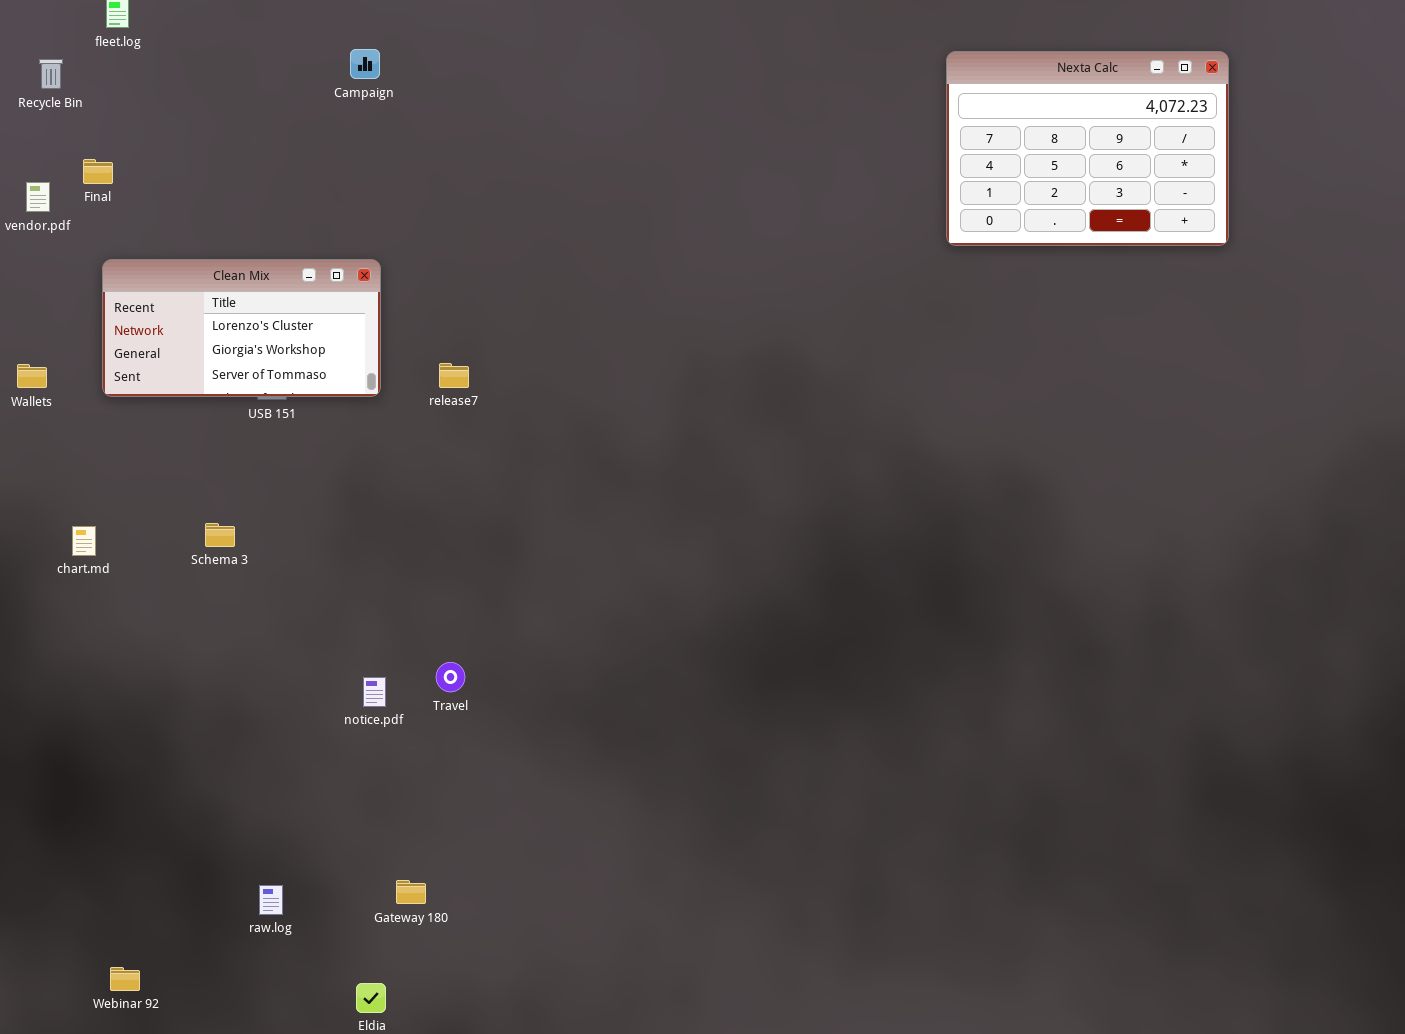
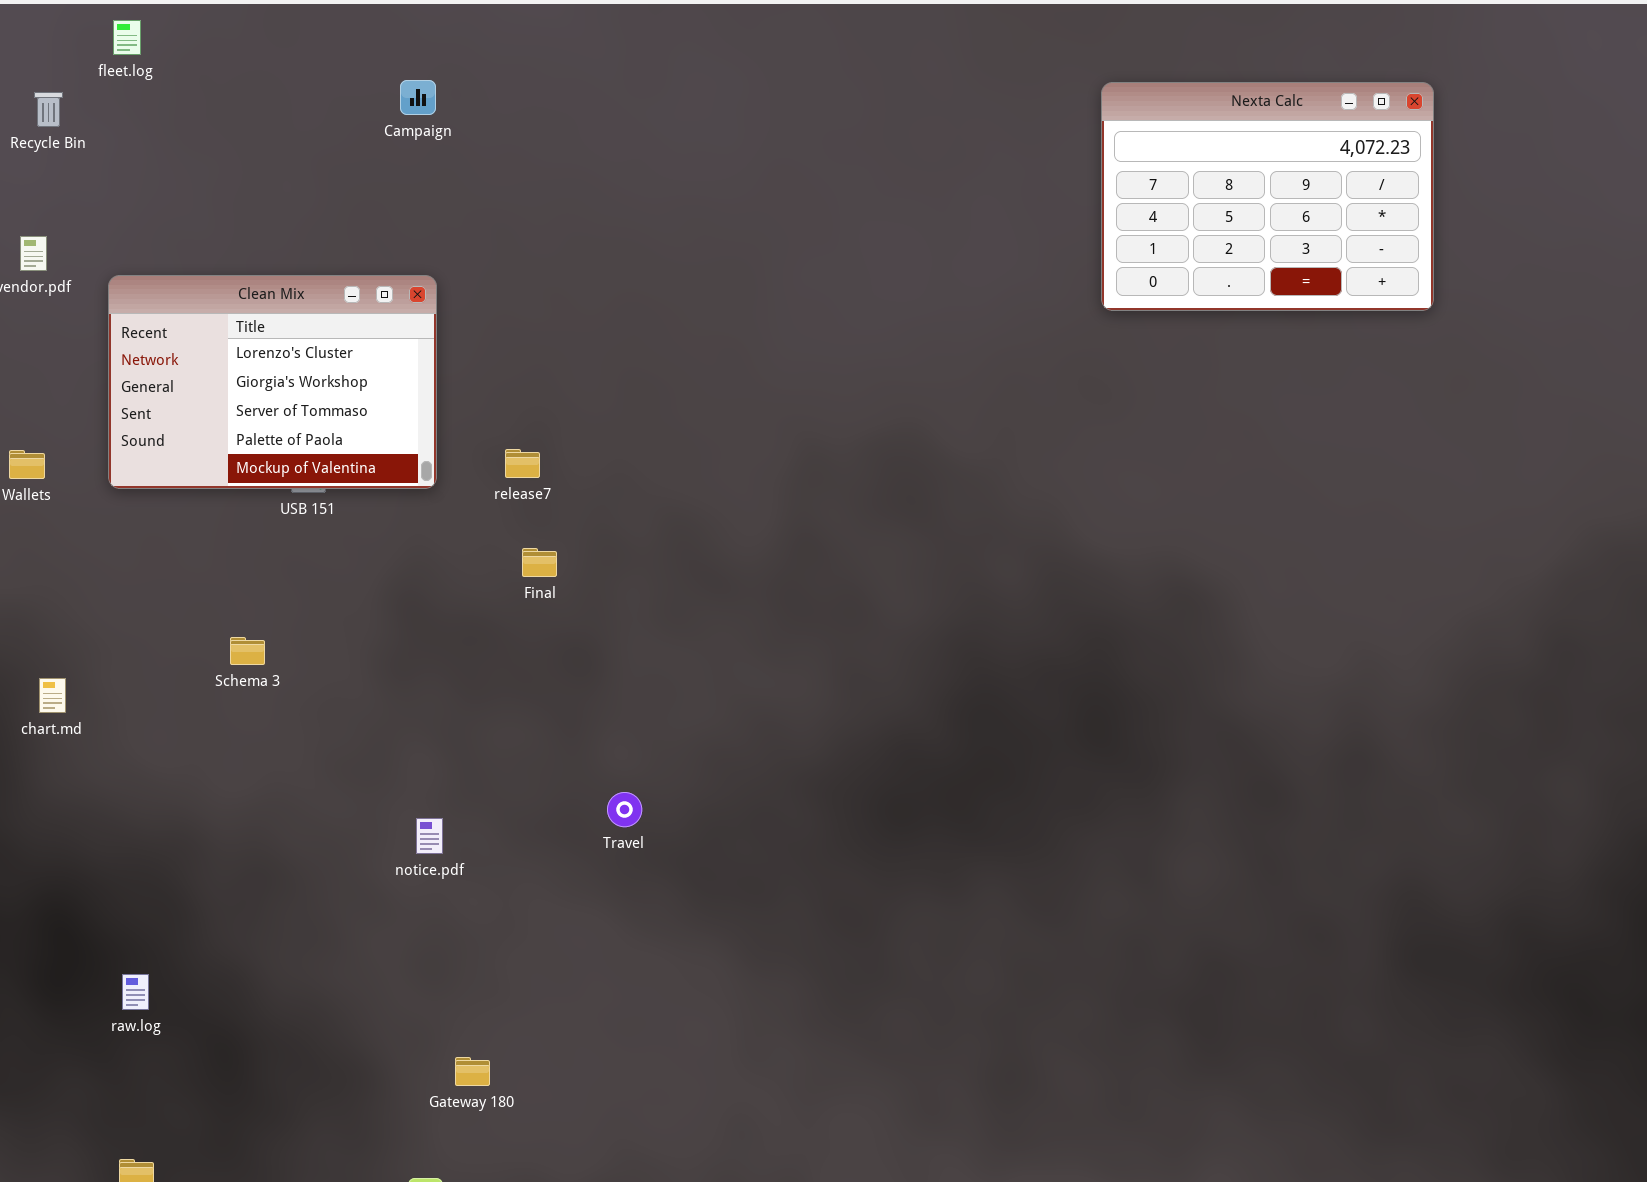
Final: [83,159,113,184] -> [522,548,557,577], moved
Clean Mix: [102,259,381,397] -> [108,275,437,489], resized
chart.md: [72,526,96,556] -> [39,678,66,713], moved
Travel: [436,662,465,692] -> [607,792,642,827], moved
raw.log: [259,885,283,915] -> [122,974,149,1010], moved

